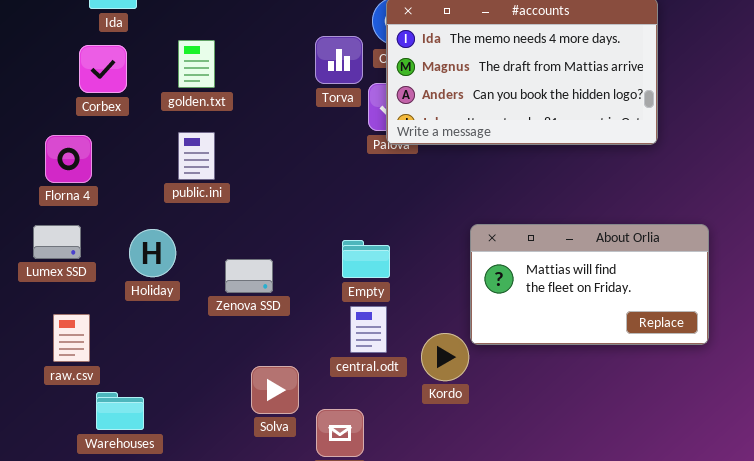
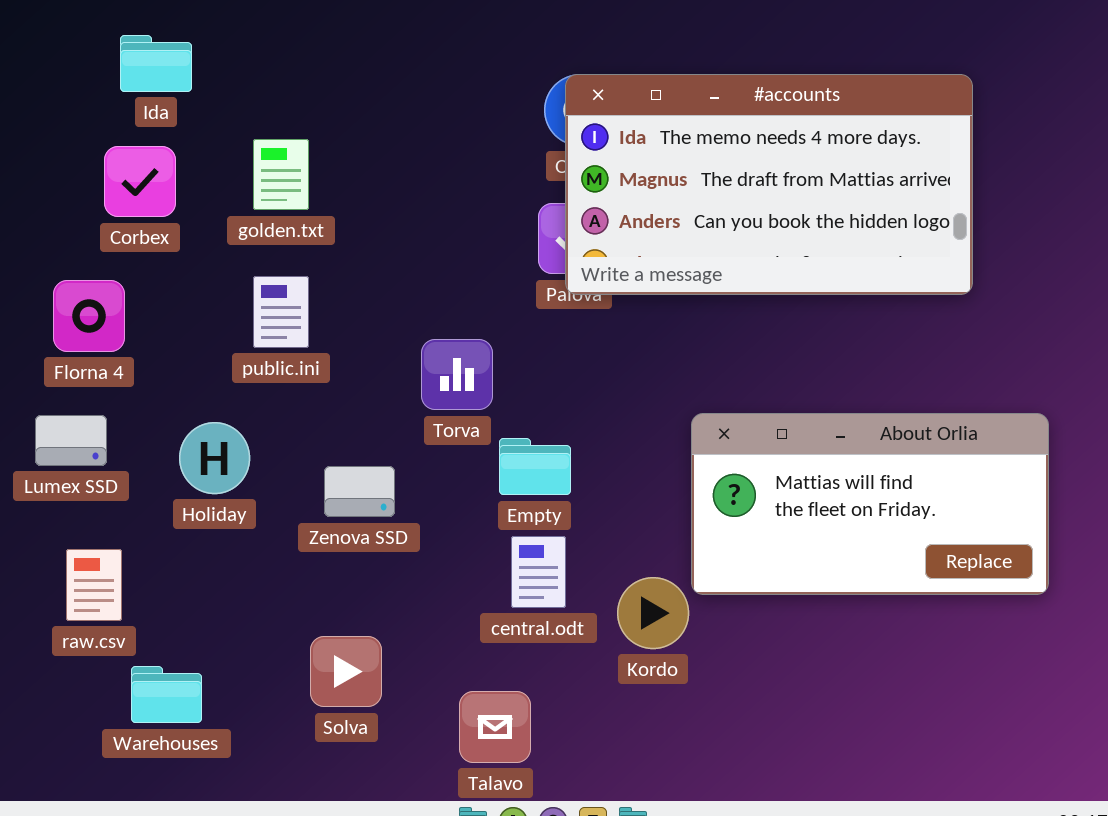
Torva: [315,36,363,84] -> [421,339,493,410], moved
Solva: [251,366,299,414] -> [310,636,382,707], moved

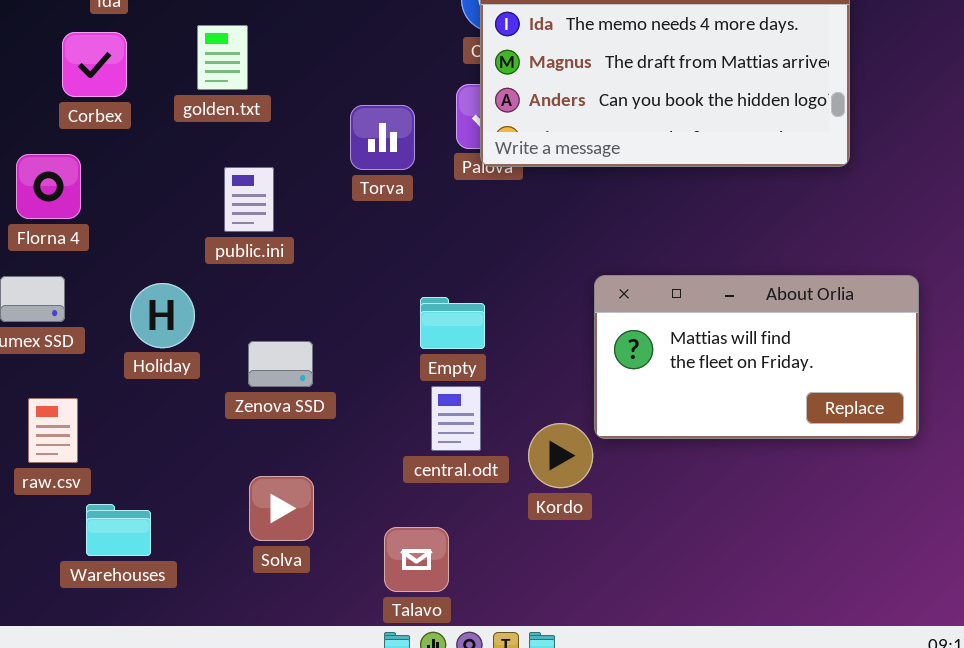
public.ini: [253,276,309,348] -> [224,167,274,232], moved
Torva: [421,339,493,410] -> [350,105,415,170], moved
Zenova SSD: [324,466,395,517] -> [248,341,313,387], moved

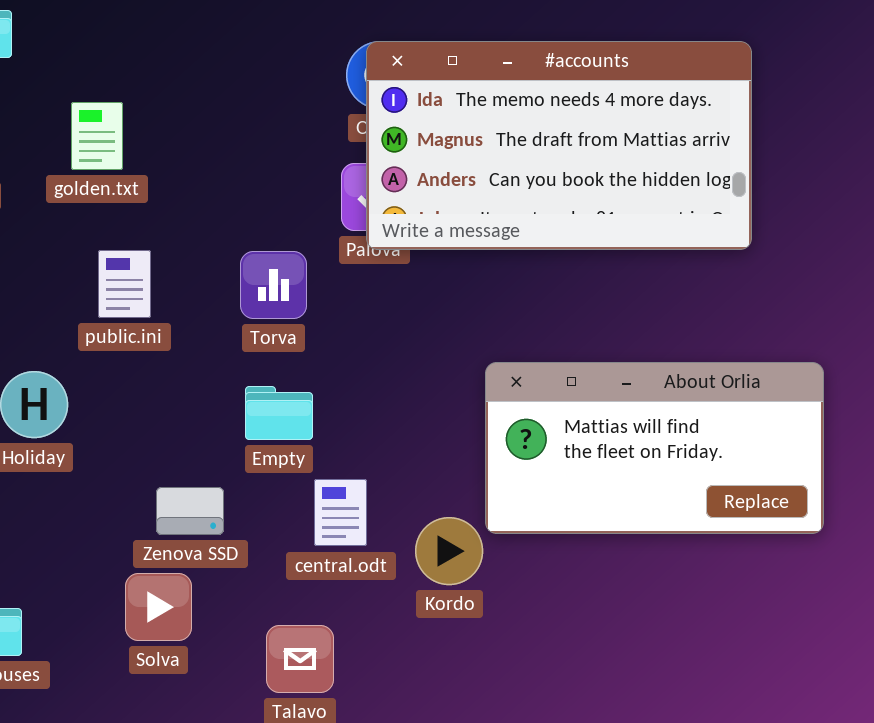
Torva: [350,105,415,170] -> [240,251,307,319], moved
Empty: [420,297,485,349] -> [245,386,313,440], moved
Zenova SSD: [248,341,313,387] -> [156,487,224,535], moved

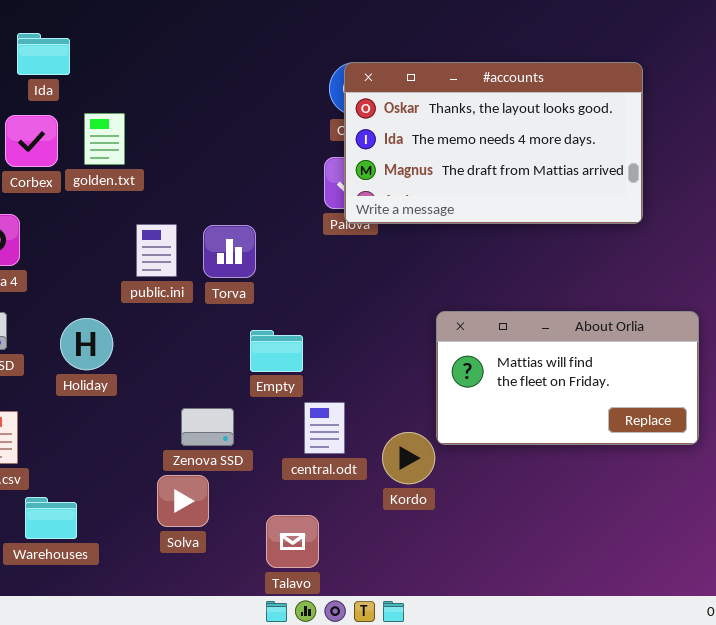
#accounts: [366,41,752,250] -> [344,62,643,224], scrolled up 1 row
golden.txt: [71,102,123,170] -> [84,113,125,165], moved
Torva: [240,251,307,319] -> [203,225,256,278], moved

